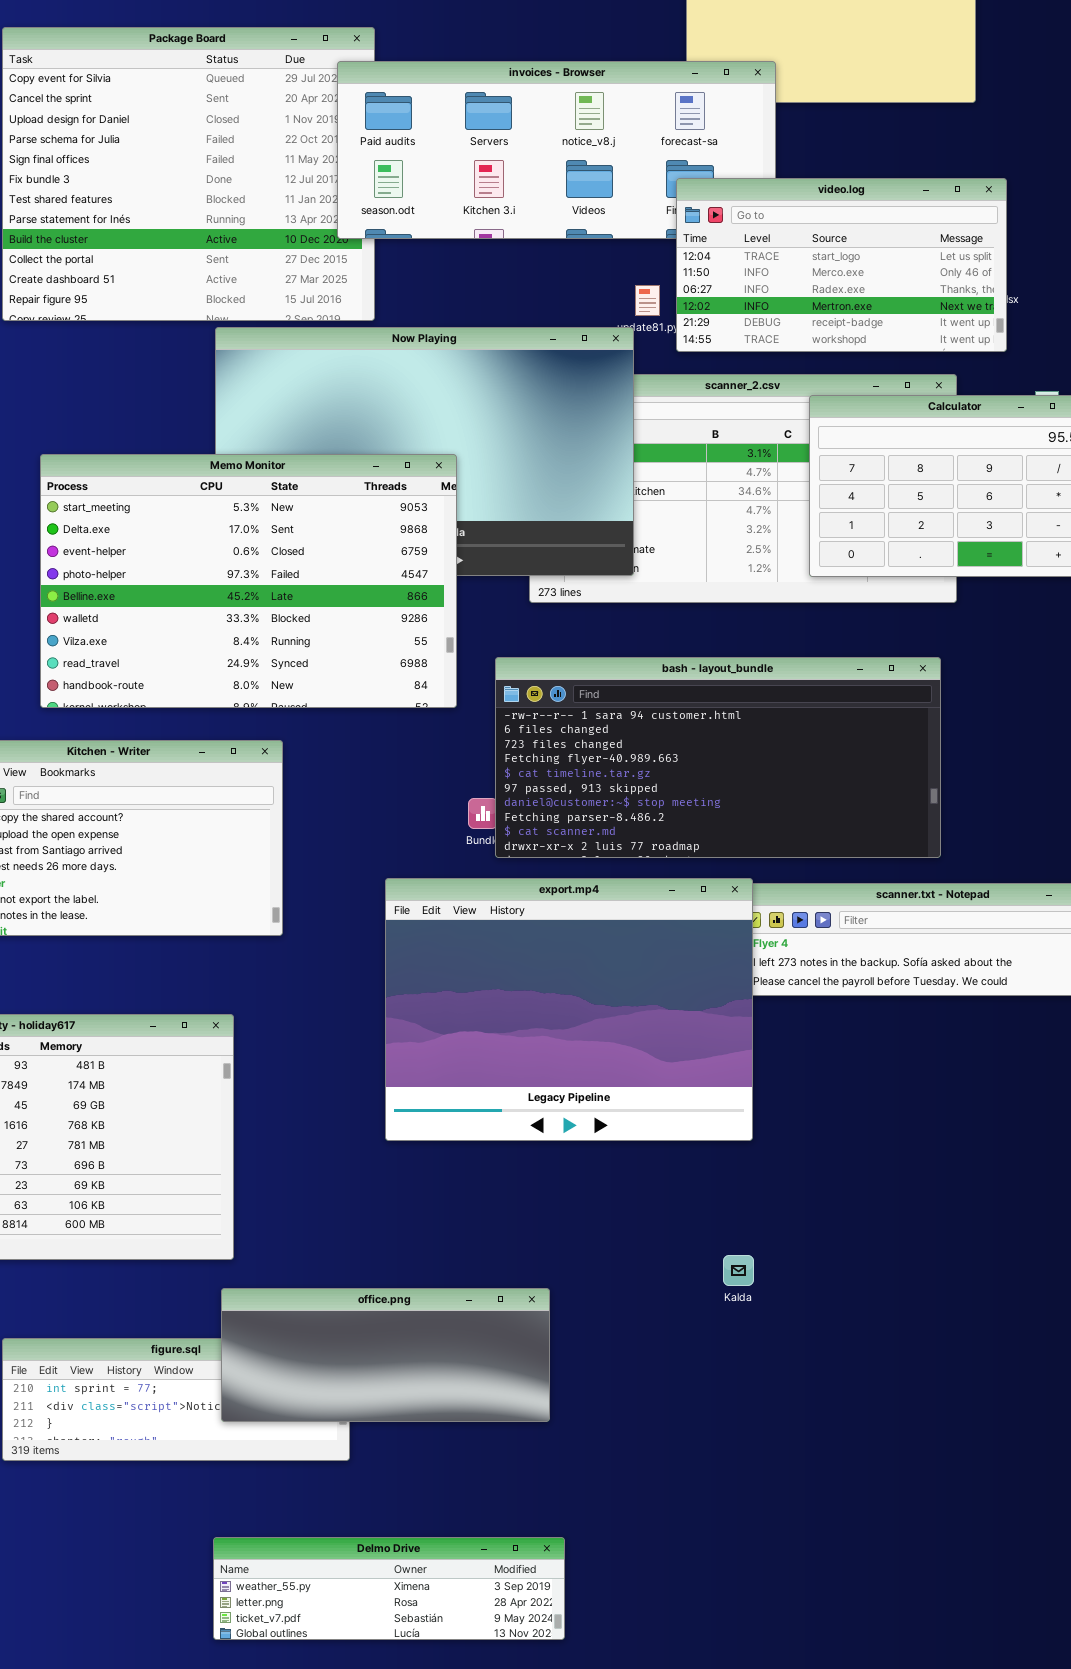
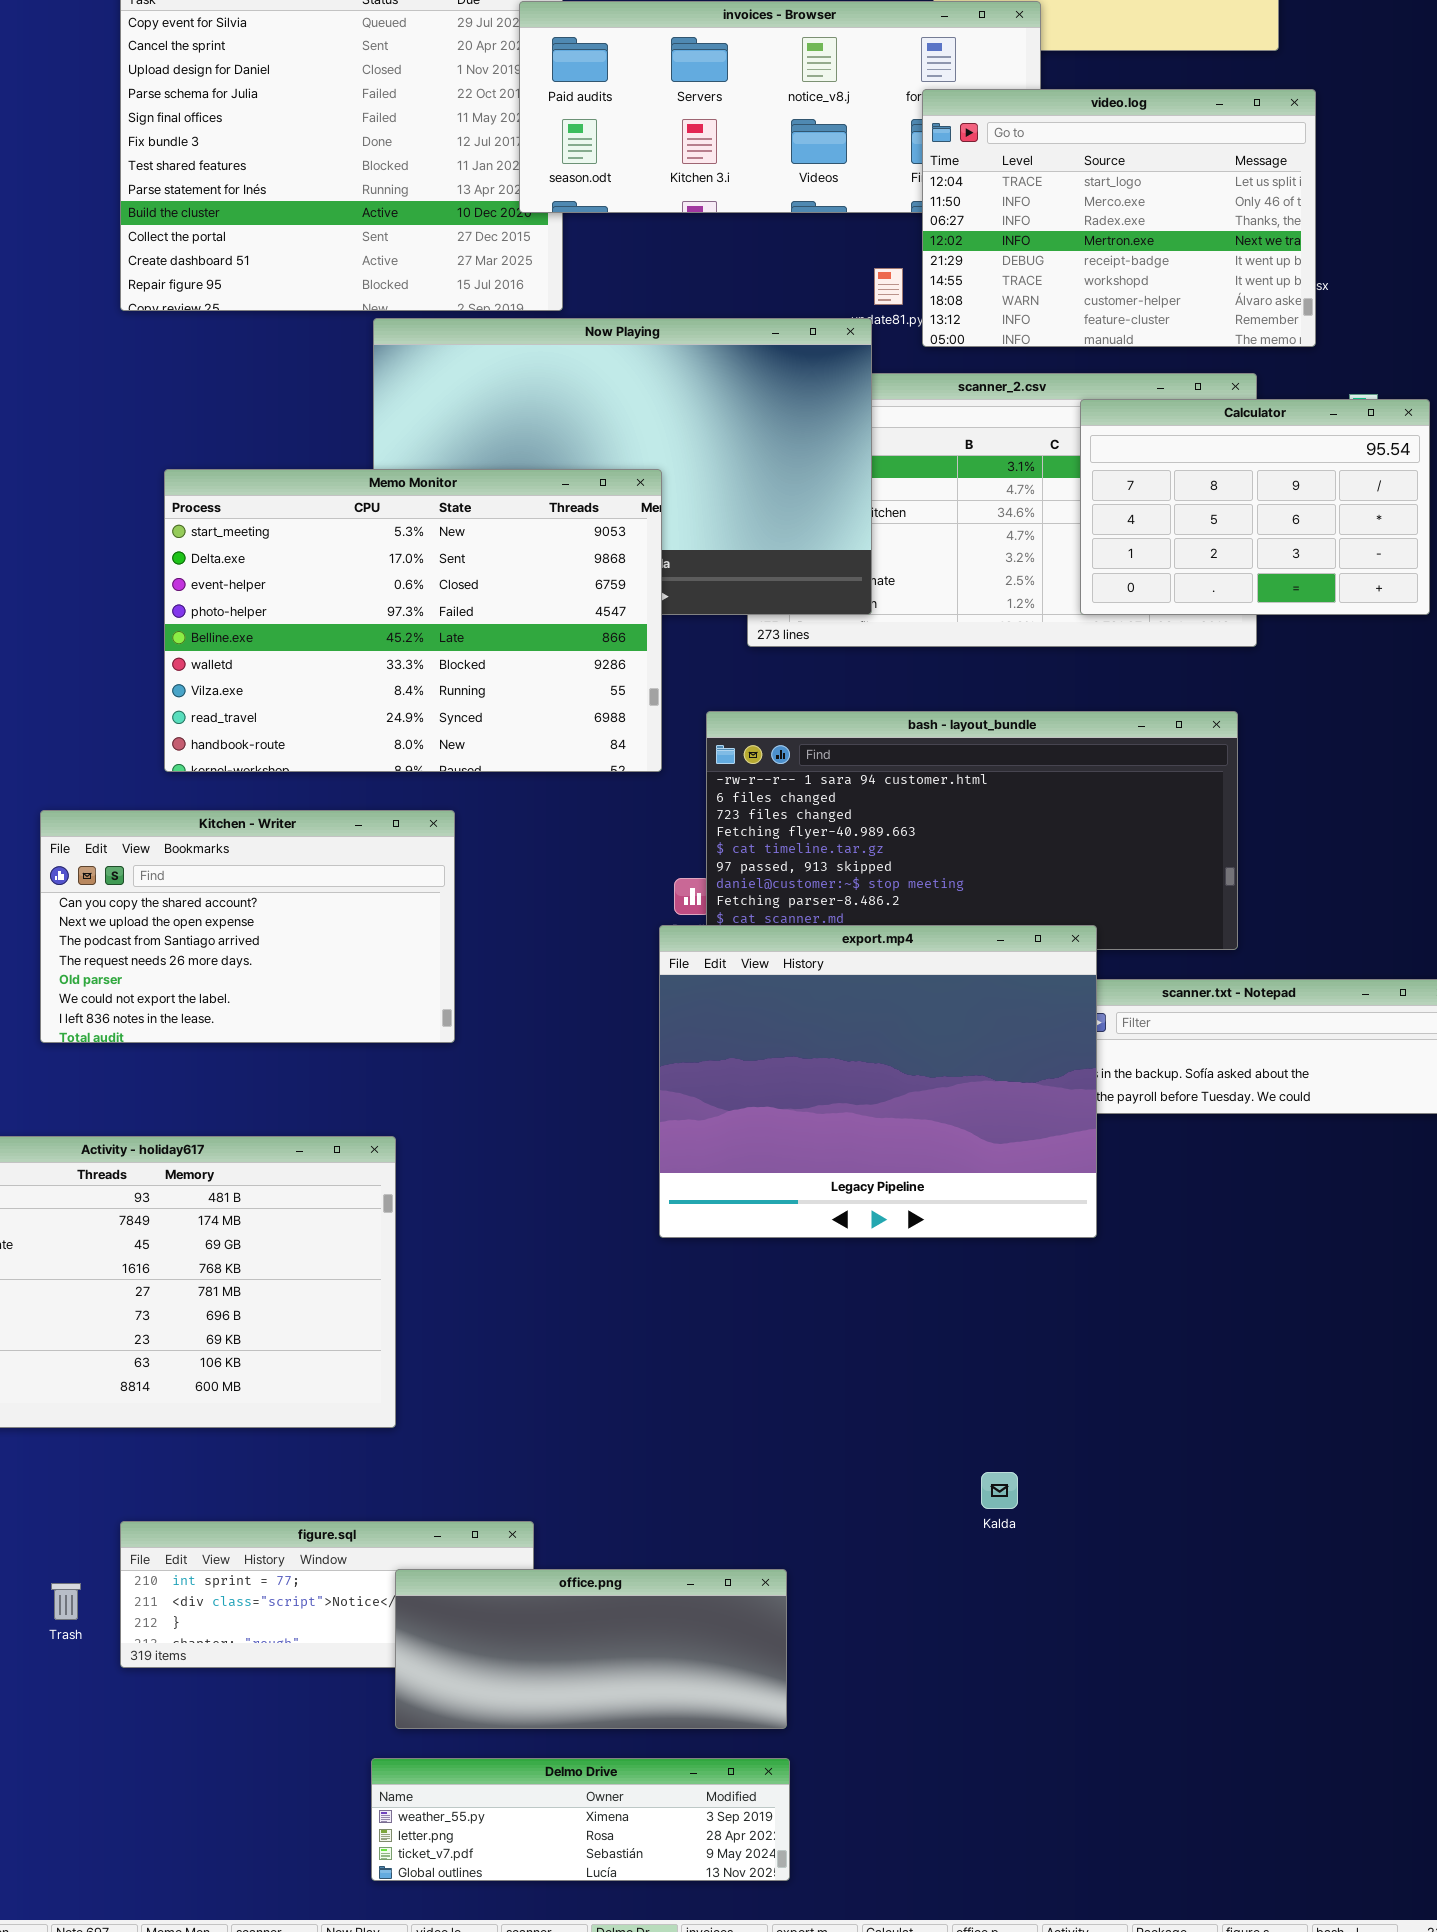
video.log: [676,178,1007,352] -> [922,89,1316,347], resized
export.mp4: [385,878,753,1141] -> [659,925,1097,1238], moved
Kalda: [723,1255,754,1286] -> [981,1472,1018,1509], moved
office.png: [221,1288,550,1422] -> [395,1569,787,1729], moved

